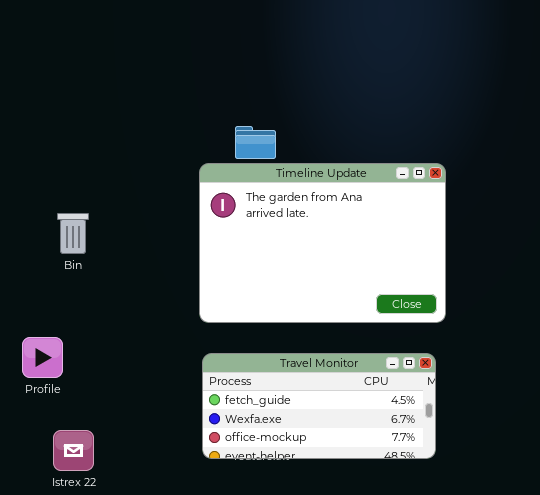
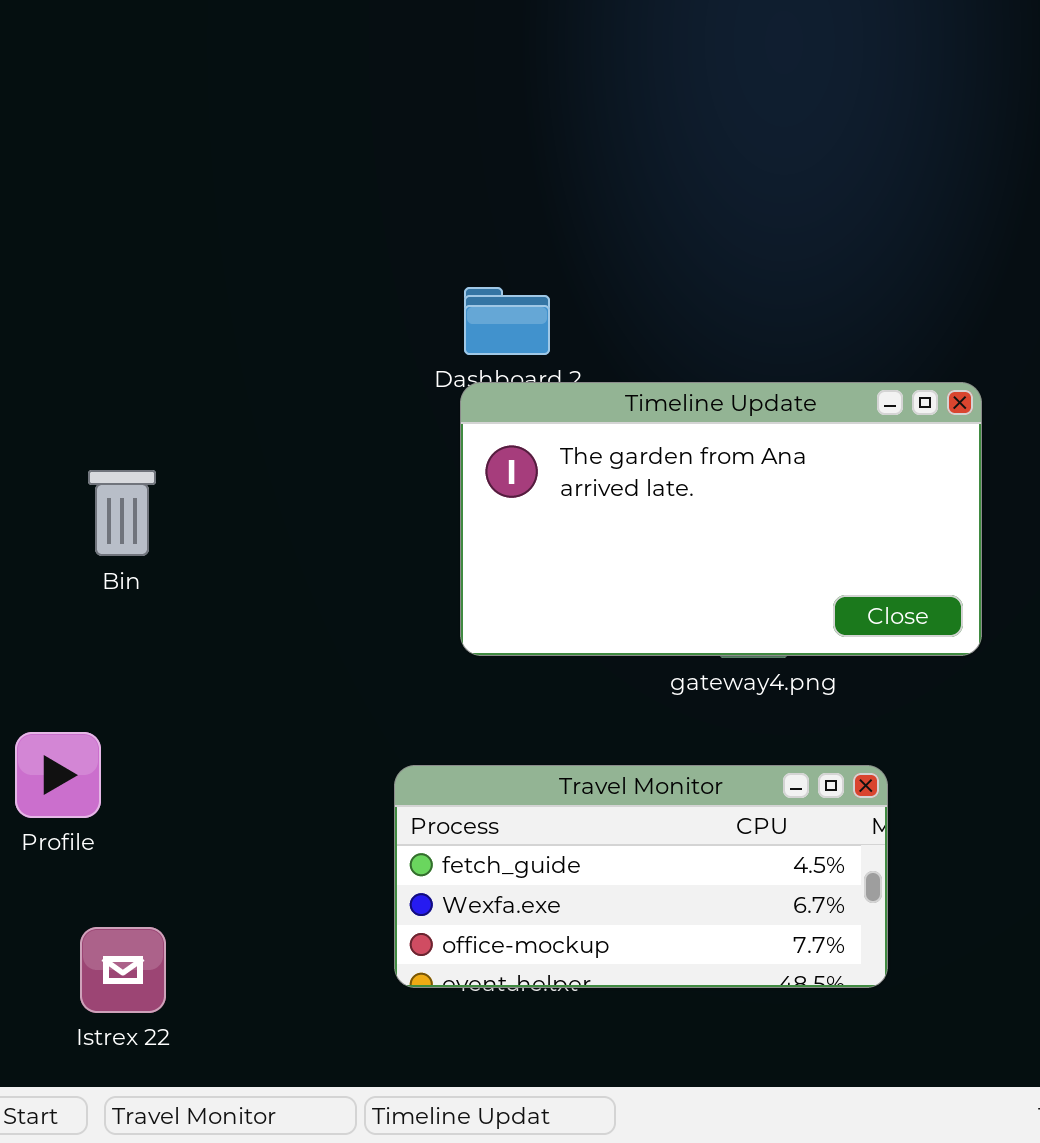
Timeline Update: [199,163,446,323] -> [460,382,982,656], moved, resized

